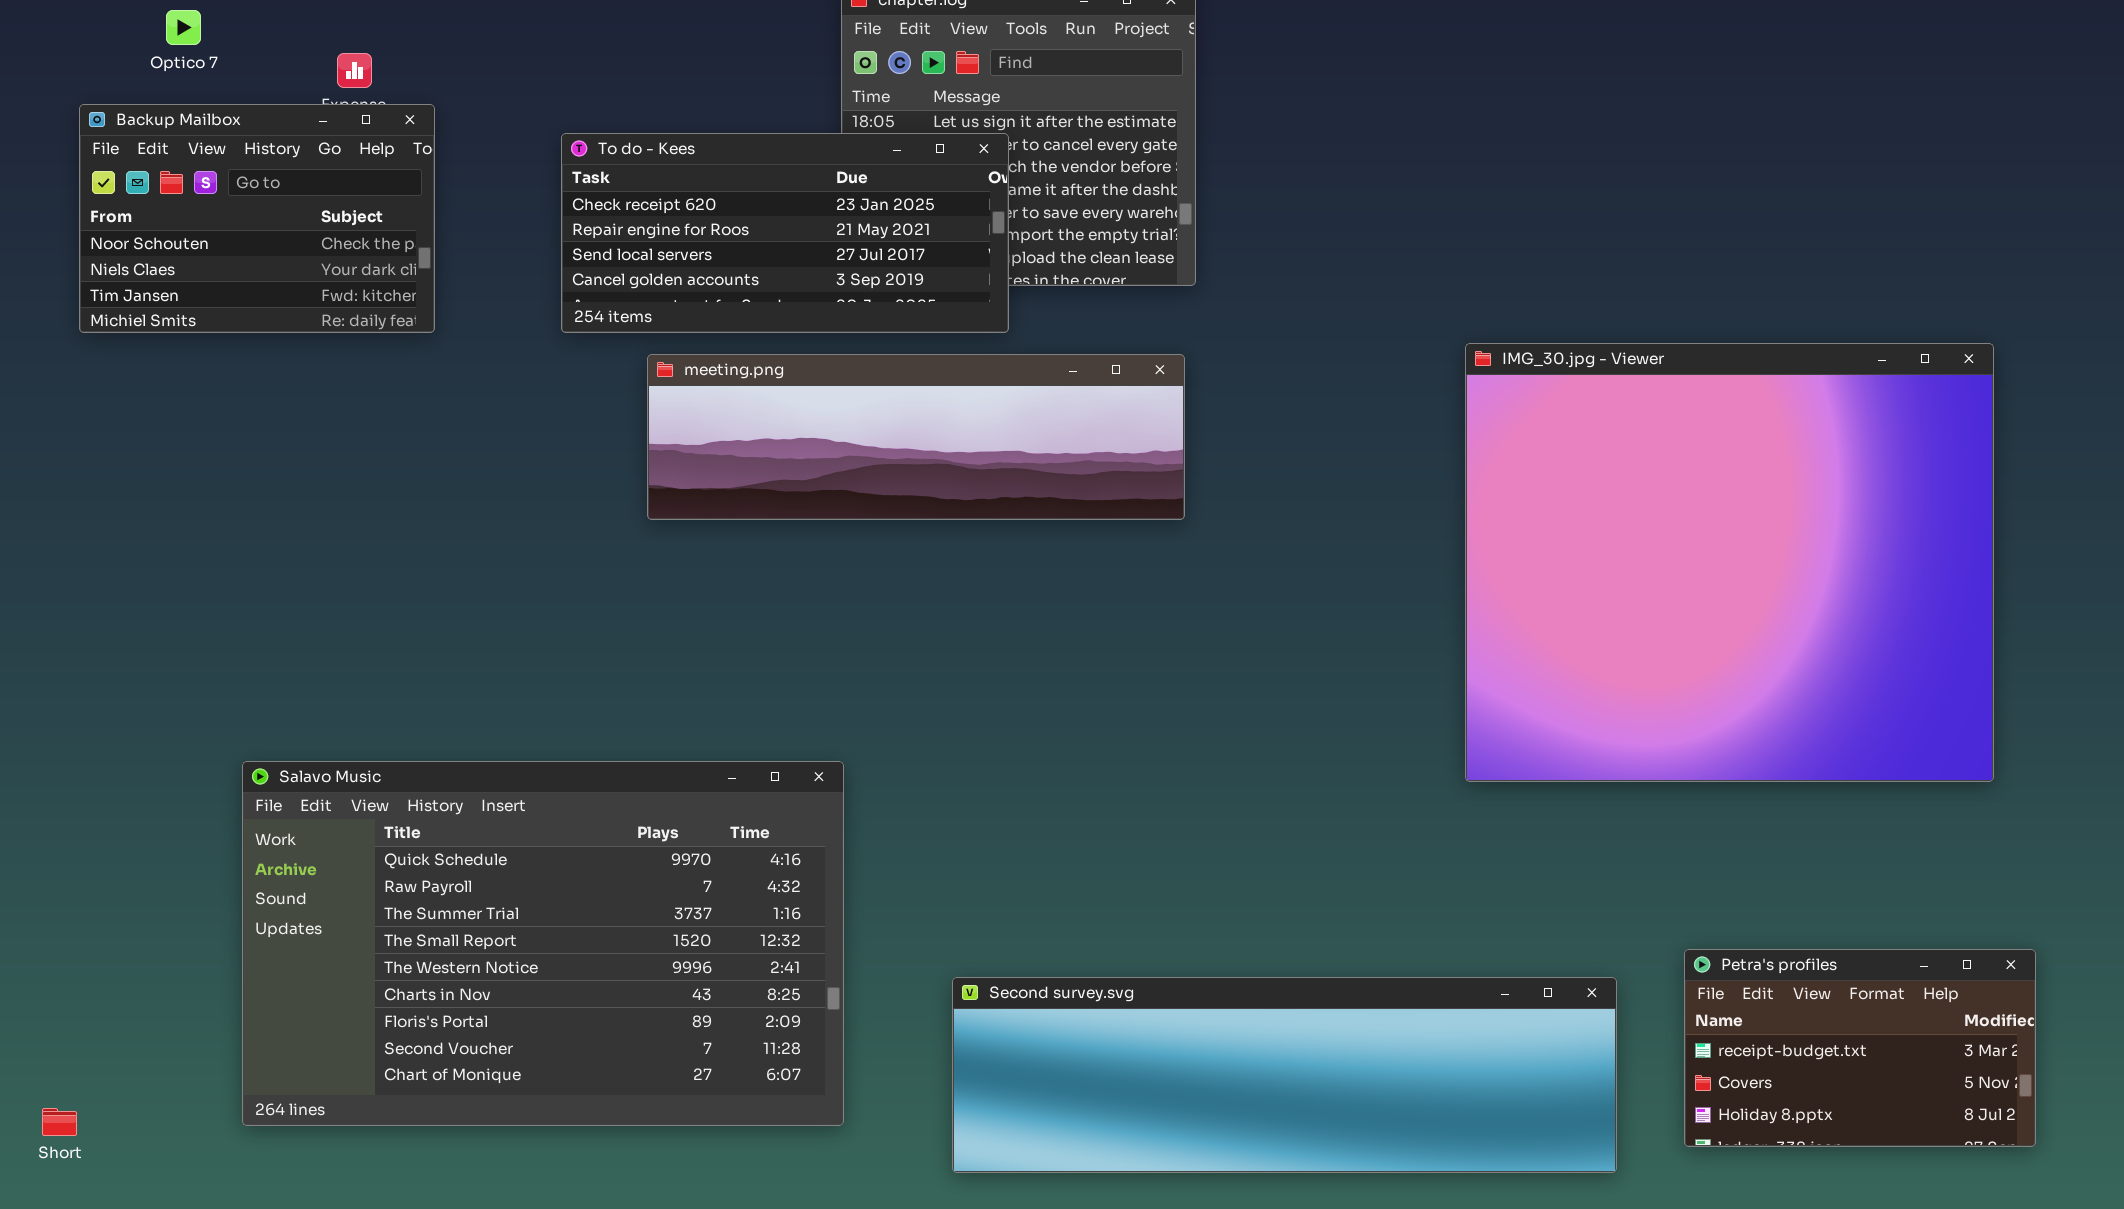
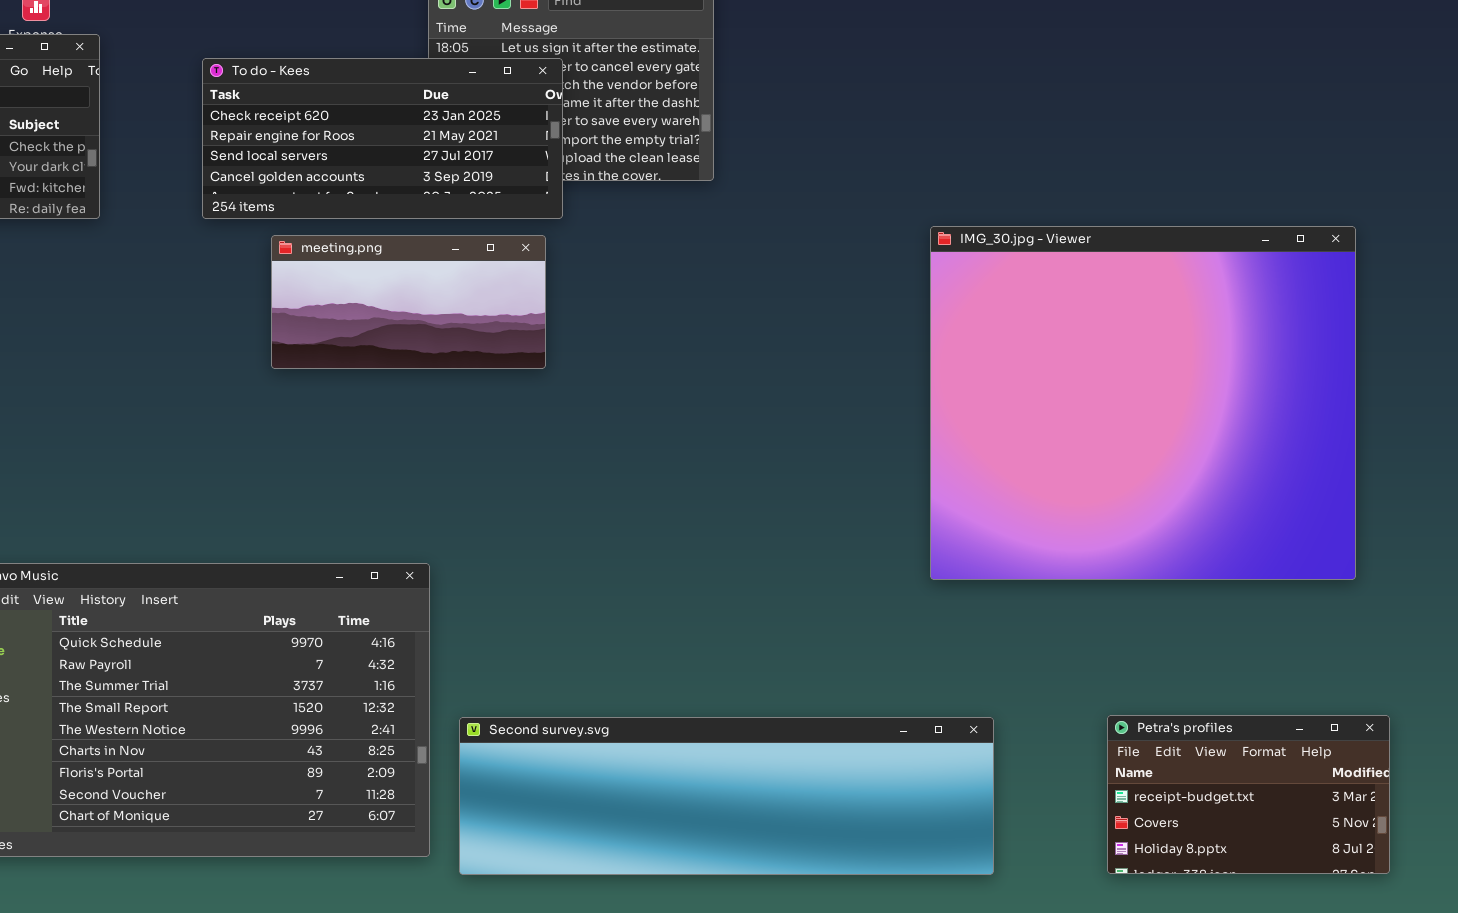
meeting.png: [647,354,1185,520] -> [271,235,546,369], resized
Second survey.svg: [952,977,1617,1173] -> [459,717,994,875], moved

